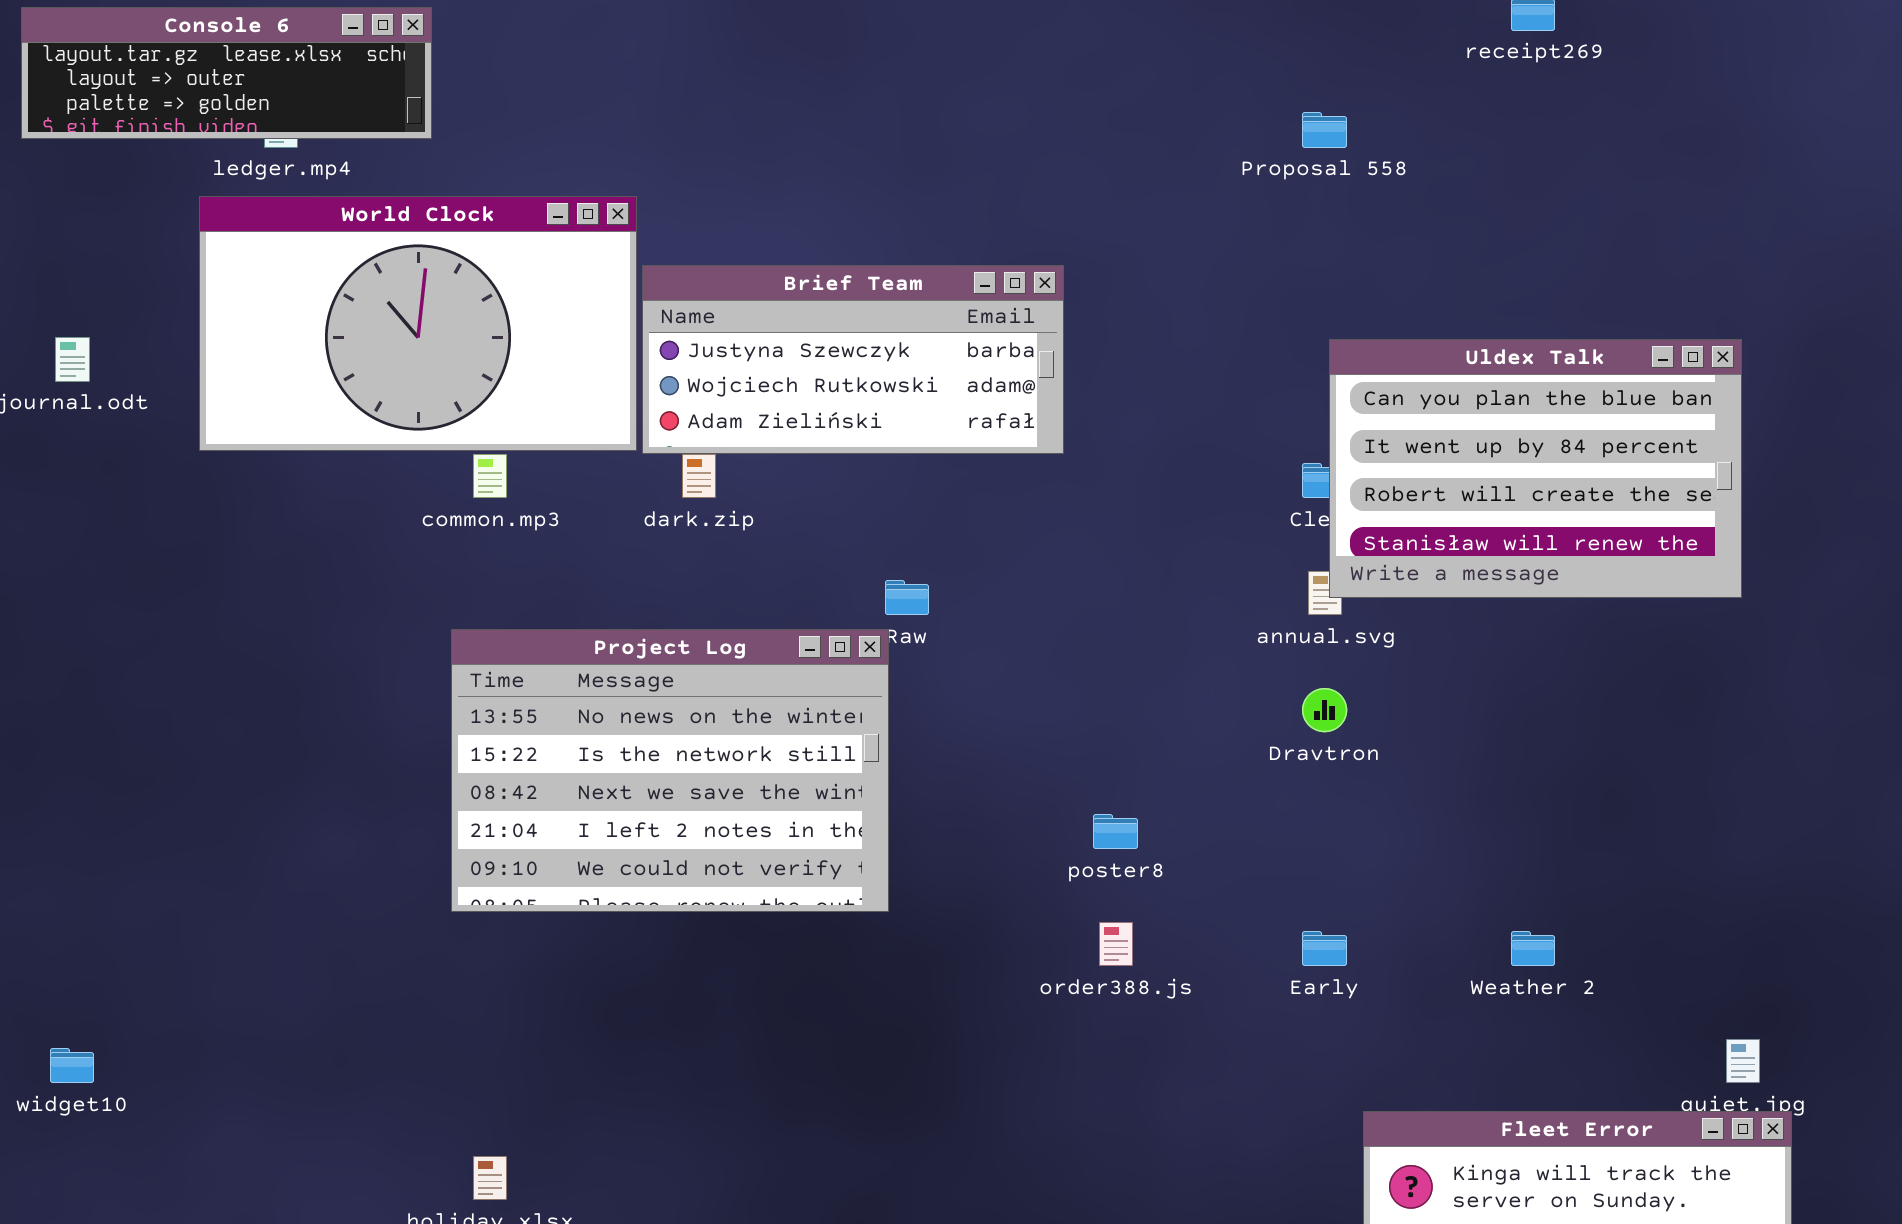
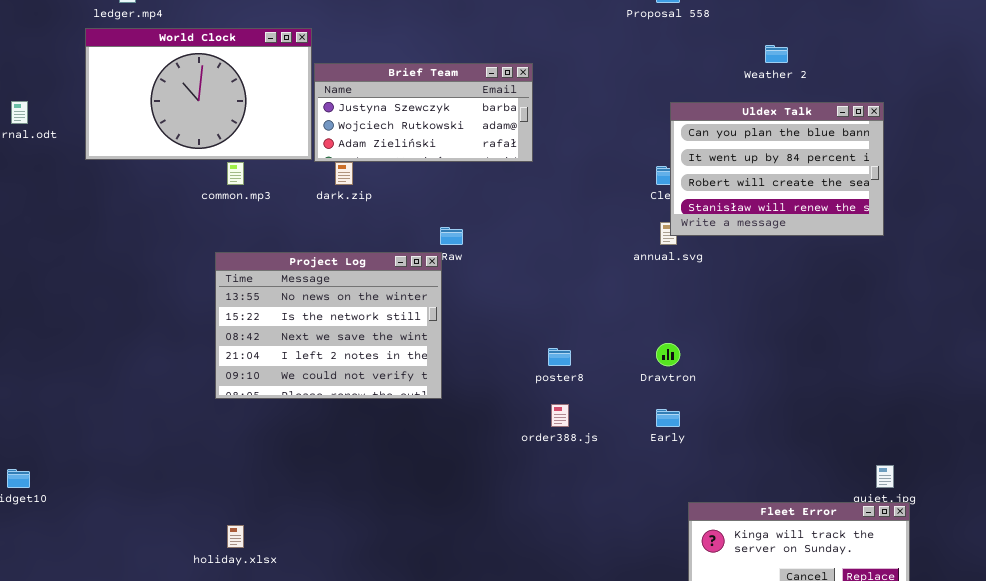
Dravtron: [1302,688,1347,732] -> [656,343,680,366], moved
Weather 2: [1511,931,1555,966] -> [765,45,788,63], moved

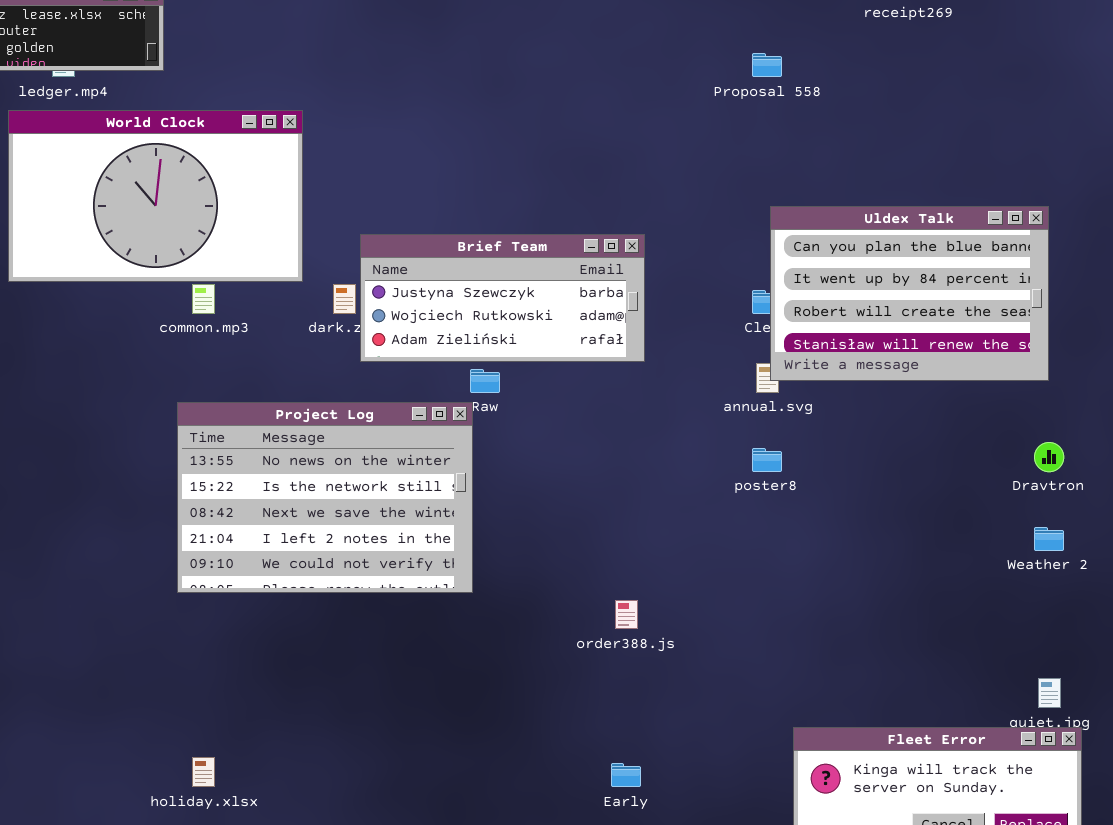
Weather 2: [765,45,788,63] -> [1034,527,1064,551], moved
Brief Team: [314,63,533,162] -> [360,234,645,362], moved
Dravtron: [656,343,680,366] -> [1034,442,1064,472], moved
poster8: [548,348,571,366] -> [752,448,782,472], moved
Early: [656,409,680,427] -> [611,763,641,787], moved

